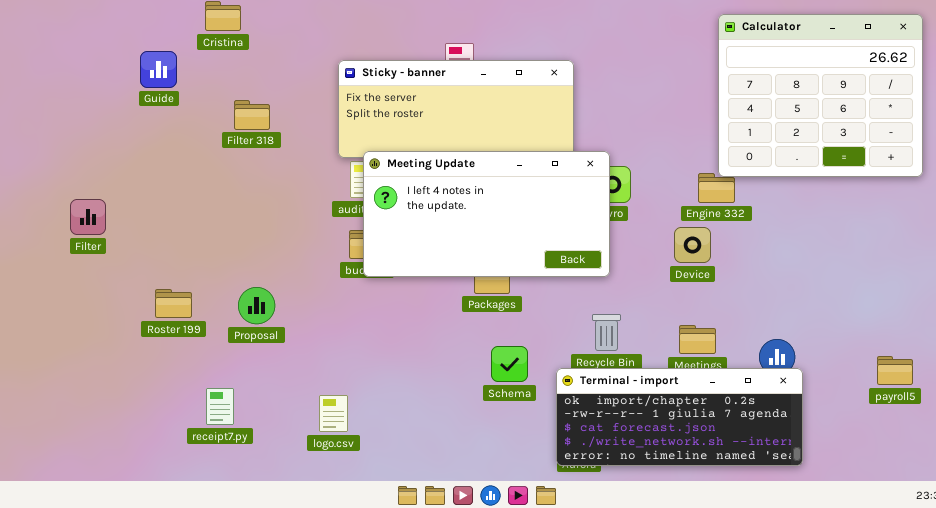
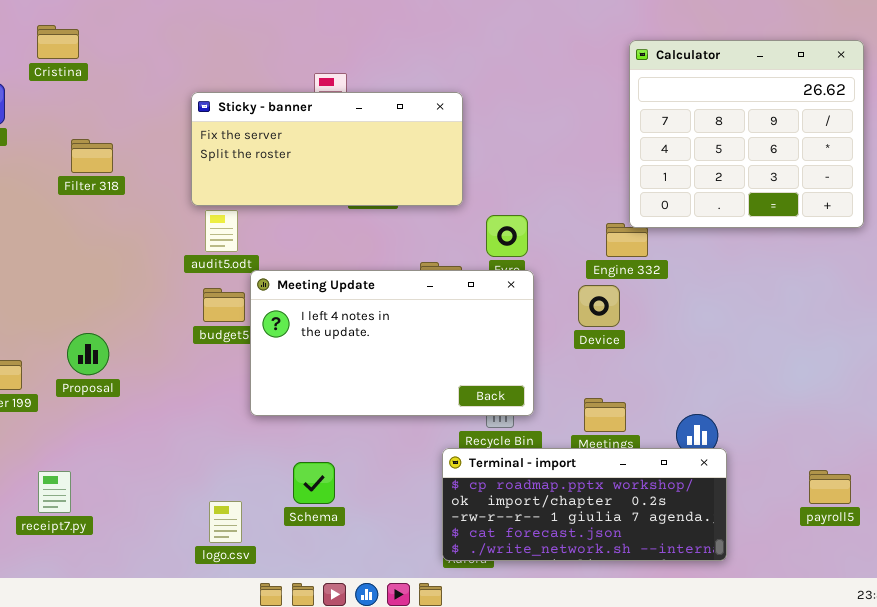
Meeting Update: [363,151,610,277] -> [250,270,534,416], moved
Proposal: [238,287,275,324] -> [67,333,109,375], moved
Schema: [491,346,528,382] -> [293,462,335,504], moved
payroll5: [877,356,913,385] -> [809,470,851,504], moved
Terminal - import: [556,368,803,466] -> [442,448,727,561], scrolled up 1 row
logo.csv: [319,395,348,432] -> [209,501,242,543], moved

